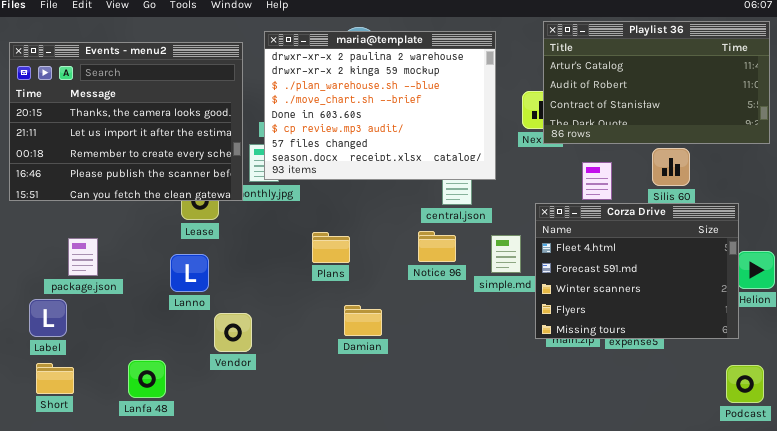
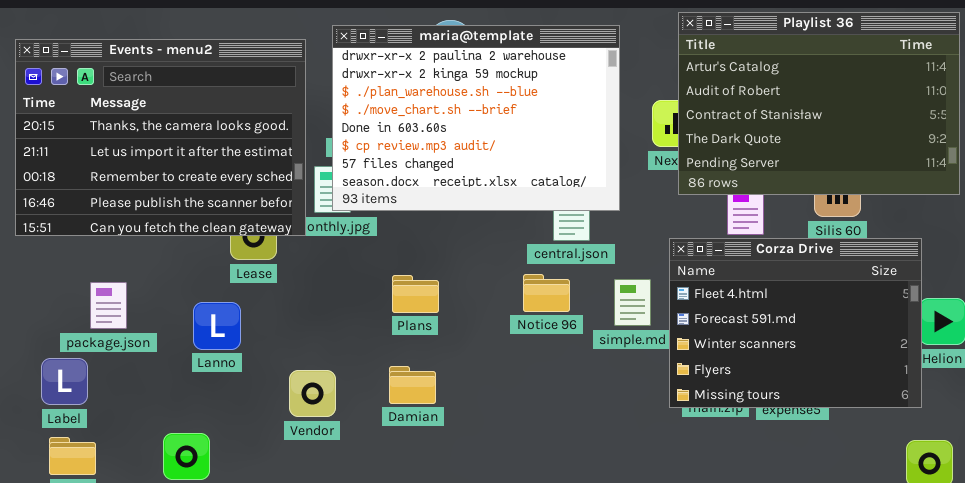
Playlist 36: [543,21,770,144] -> [678,12,960,195], resized
Lanno: [170,254,209,292] -> [193,302,241,350], moved
Damian: [344,305,382,336] -> [389,366,436,404], moved
Vendor: [214,313,252,352] -> [289,370,336,417], moved

